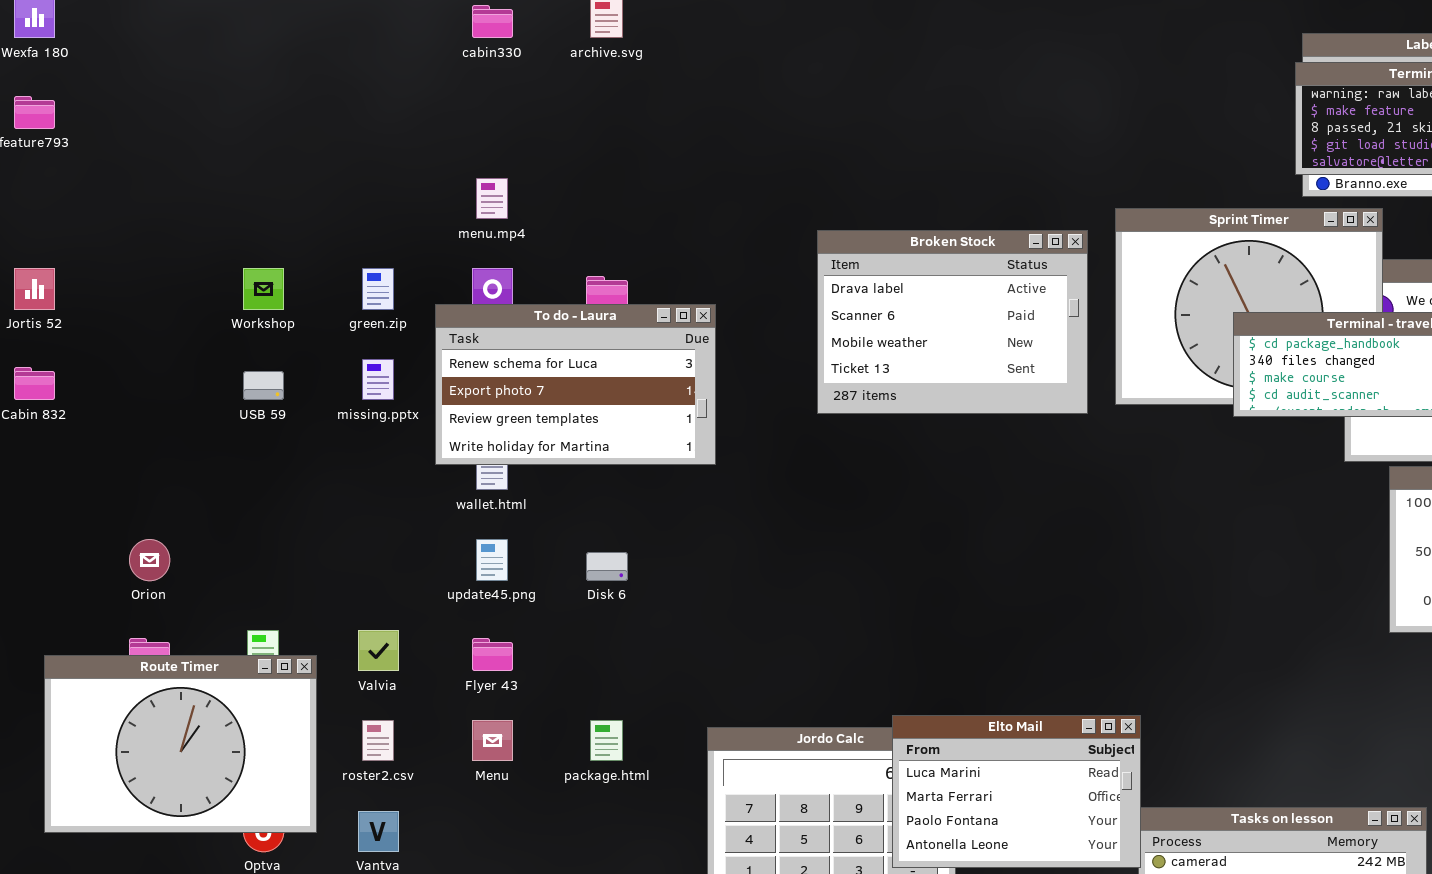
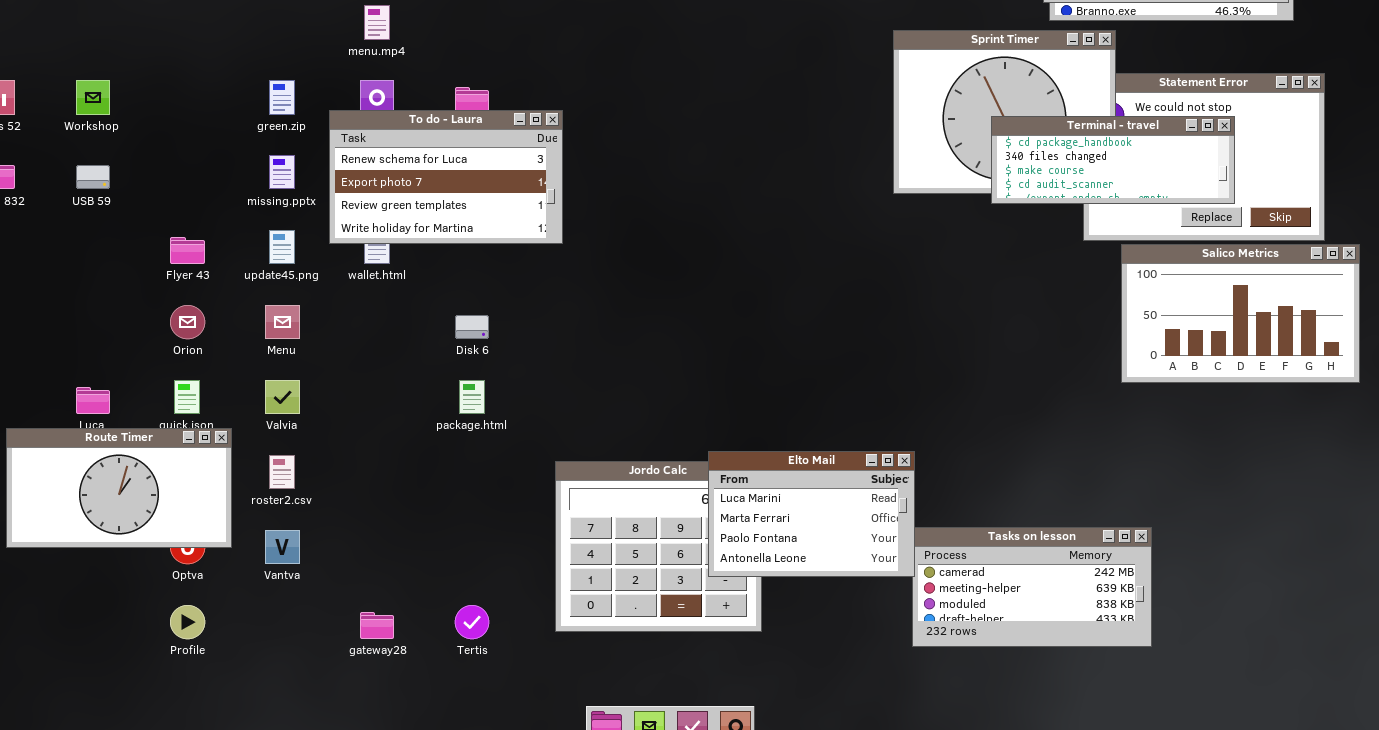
Broken Stock: [817,230,1088,414] -> none, closed
Workshop: [243,268,284,310] -> [76,80,110,115], moved
USB 59: [243,371,284,400] -> [76,165,110,189], moved
Orion: [129,539,170,581] -> [170,305,205,339], moved
update45.png: [476,539,508,581] -> [269,230,295,264], moved
Flyer 43: [472,638,513,671] -> [170,237,205,264], moved
Route Timer: [44,655,317,833] -> [6,428,232,548], resized
Menu: [472,720,513,761] -> [265,305,300,339], moved
package.html: [590,720,623,761] -> [459,380,485,414], moved

